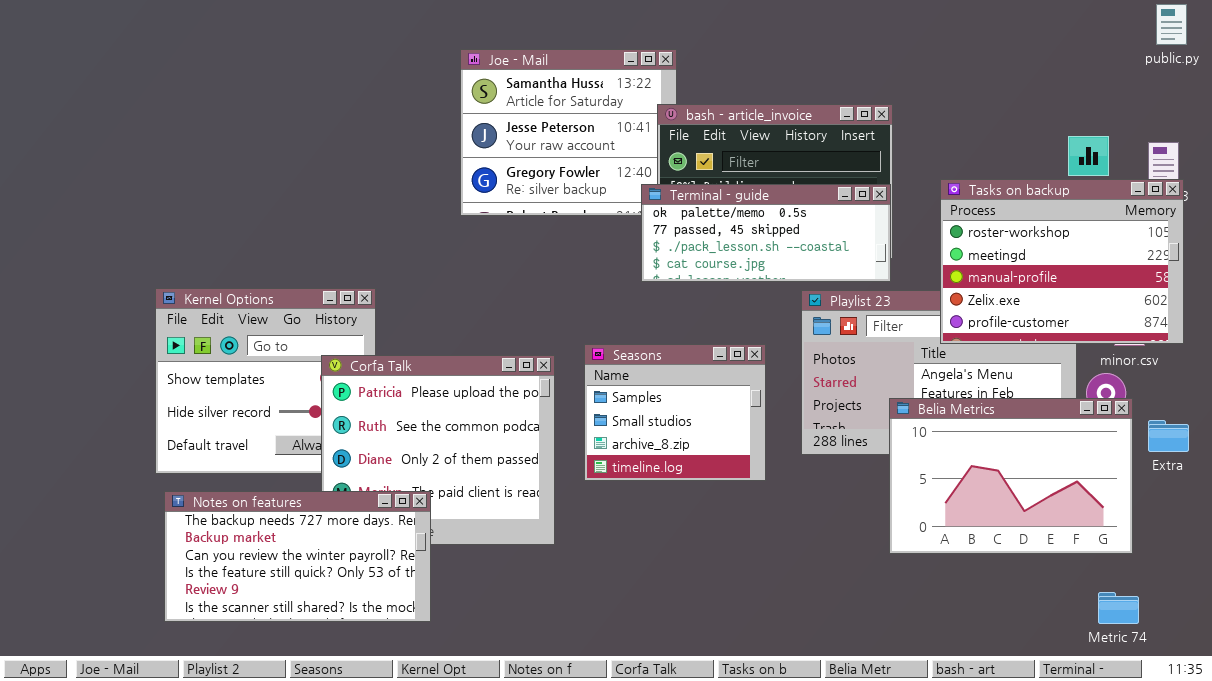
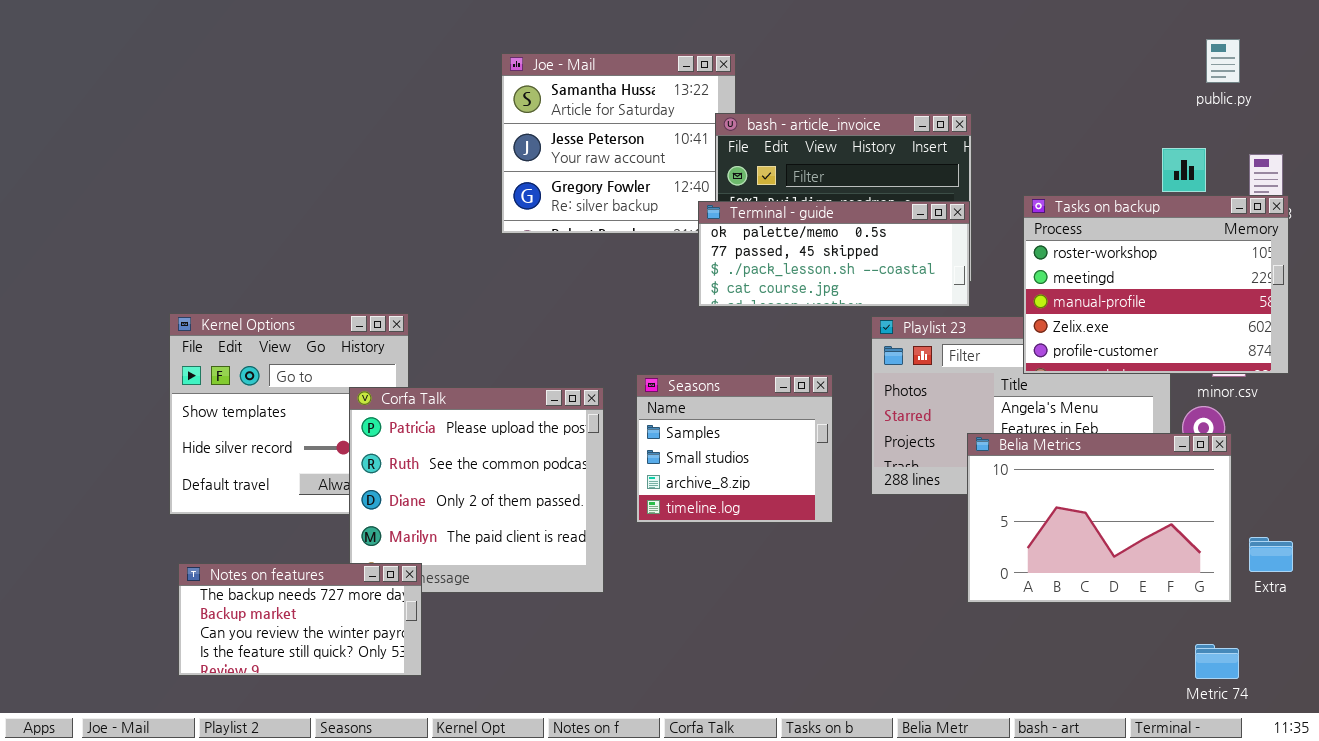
public.py: [1156,4,1187,45] -> [1206,39,1240,83], moved
Extra: [1148,420,1189,452] -> [1249,537,1293,572], moved
Notes on features: [164,491,431,622] -> [178,563,422,676], resized

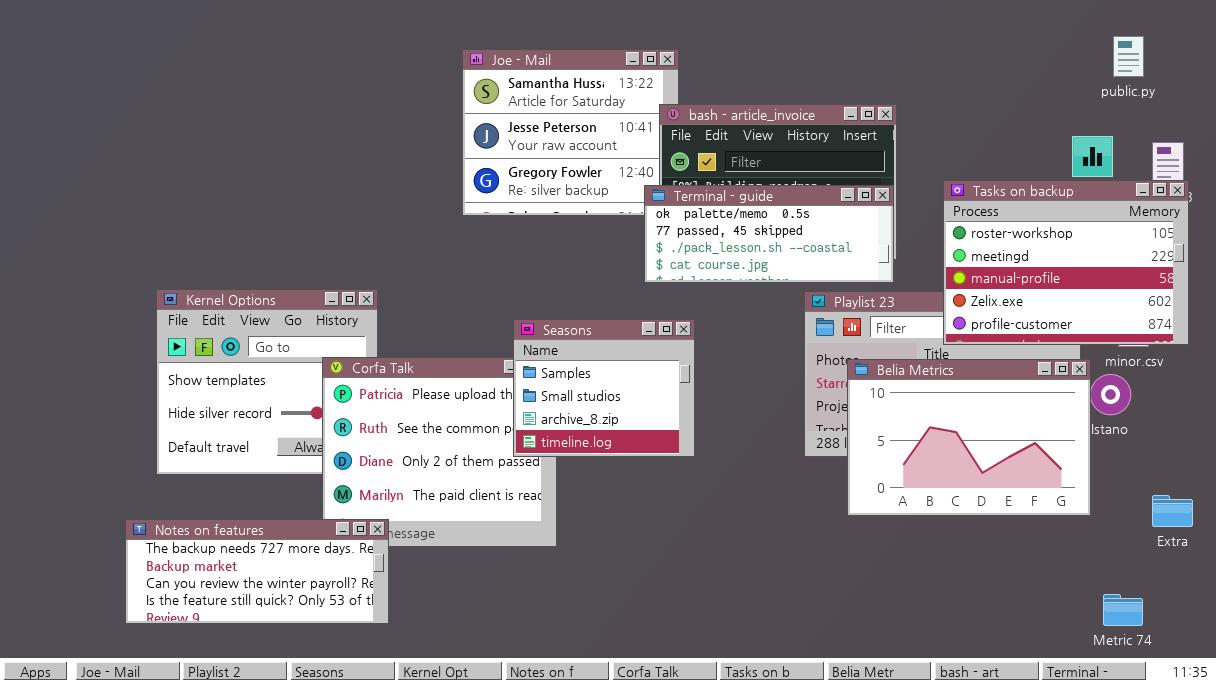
Seasons: [636,374,833,523] -> [513,319,695,457], moved
Belia Metrics: [967,433,1232,603] -> [847,359,1091,516], moved
Notes on features: [178,563,422,676] -> [125,519,389,624], resized

